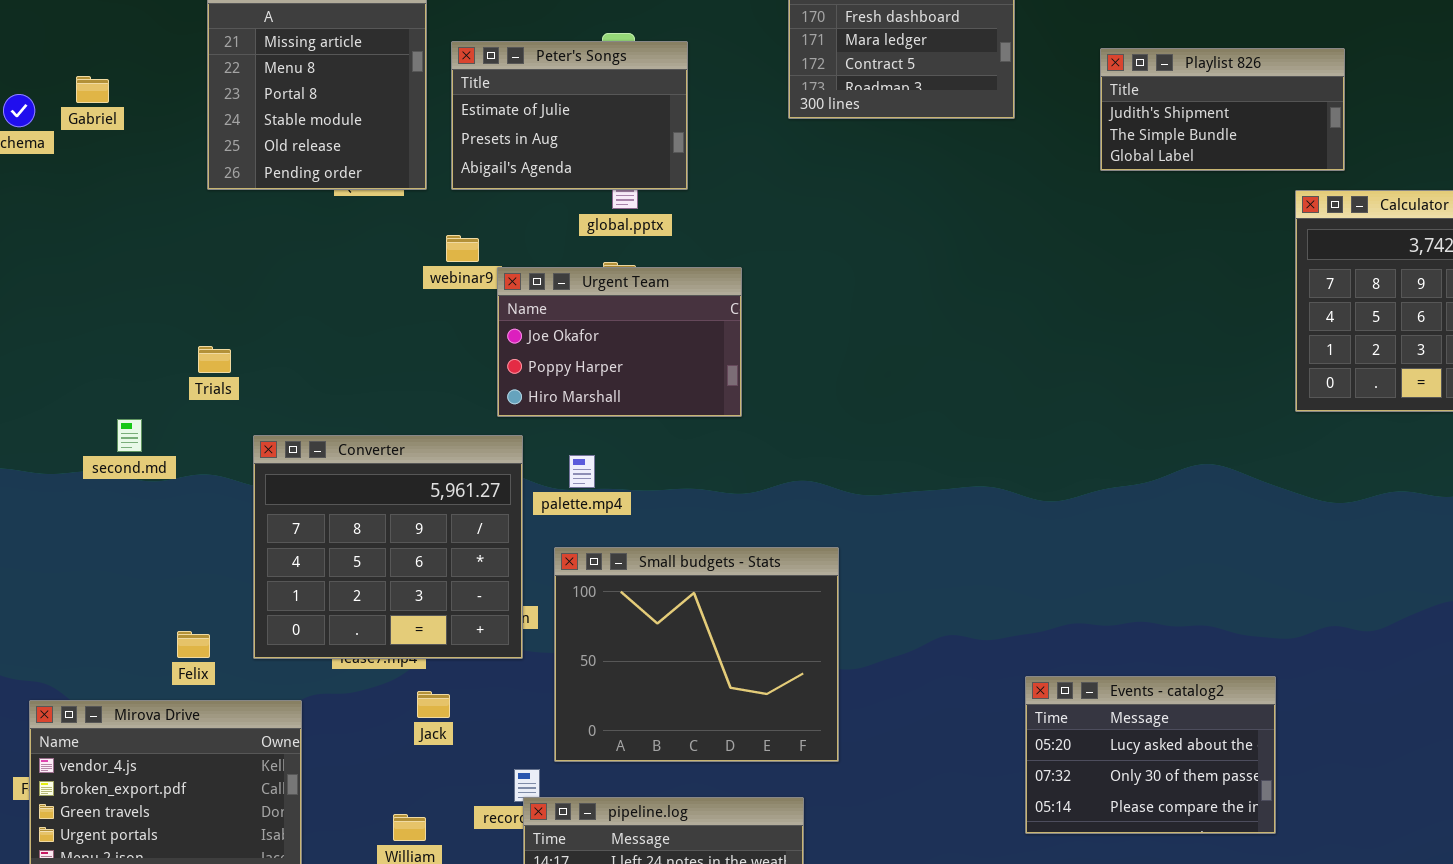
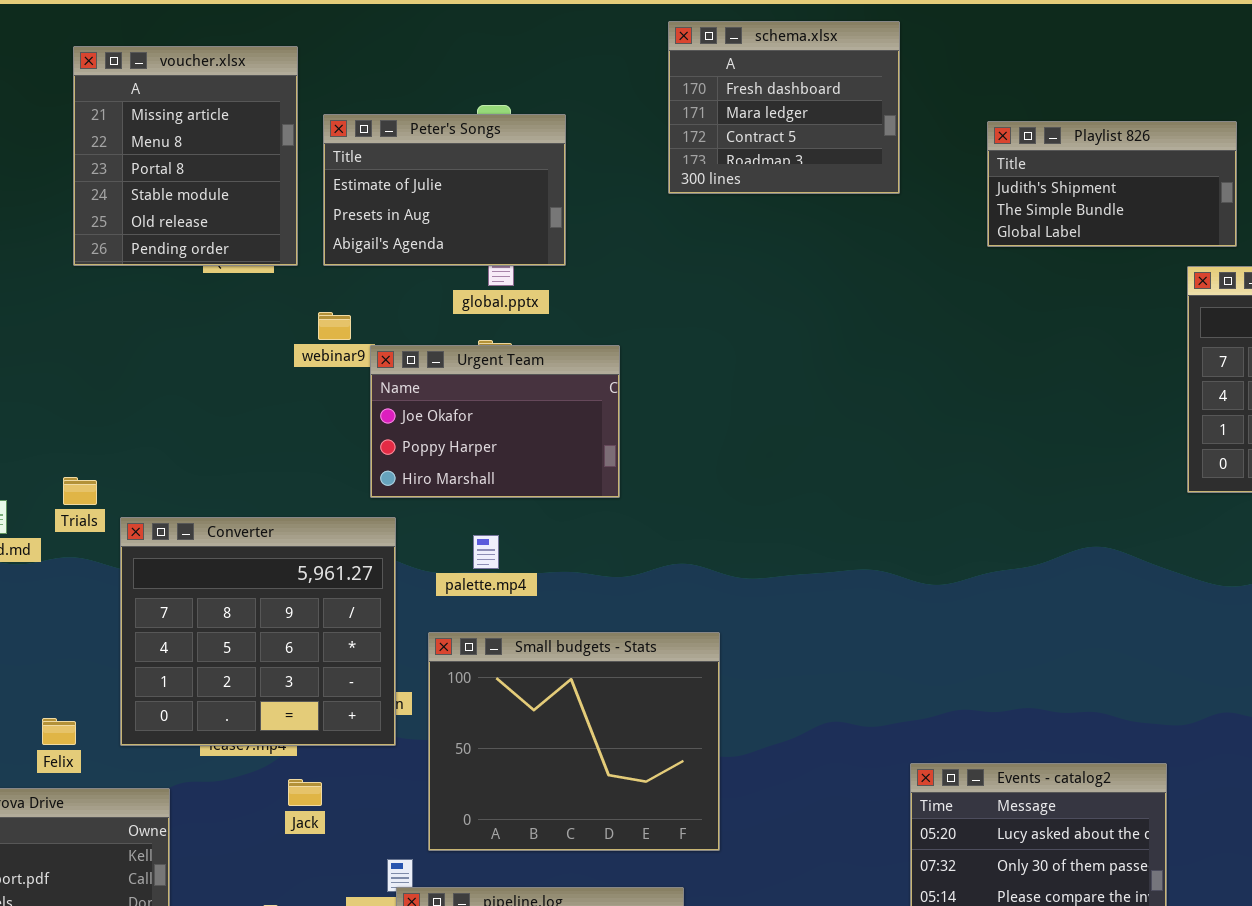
Trials: [198,346,231,373] -> [63,477,97,505], moved
palette.mp4: [569,455,595,488] -> [473,535,499,569], moved

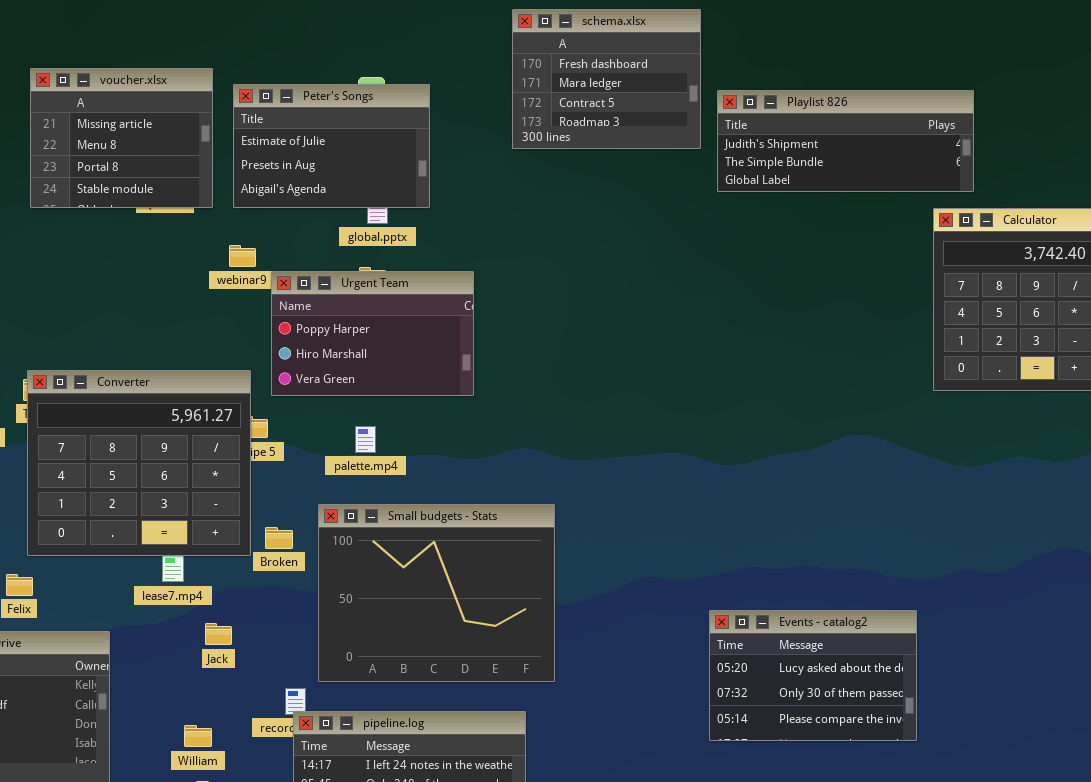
voucher.xlsx: [73,46,298,266] -> [30,68,213,208], resized
Playlist 826: [987,121,1237,247] -> [717,90,974,192], resized
Urgent Team: [370,345,620,498] -> [271,271,474,396], scrolled down 1 row
Converter: [120,517,396,746] -> [27,370,251,556], moved

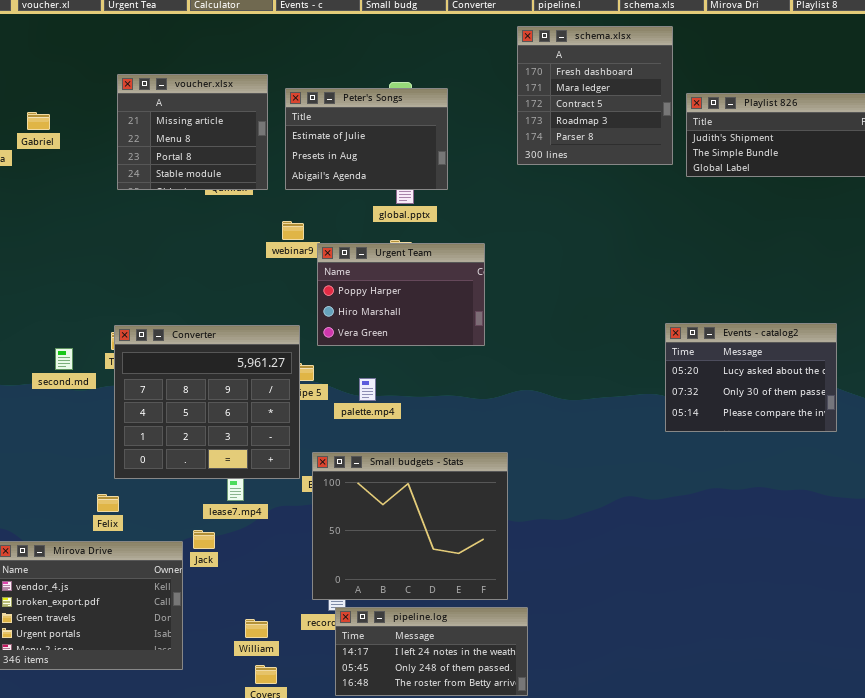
schema.xlsx: [512,9,701,149] -> [517,26,673,165], resized
palette.mp4: [355,426,376,453] -> [359,378,376,401], moved
Small budgets - Stats: [318,504,555,682] -> [312,452,508,600], moved
Events - catalog2: [709,610,917,741] -> [665,323,837,432], moved
Jack: [205,623,232,645] -> [193,530,215,549], moved

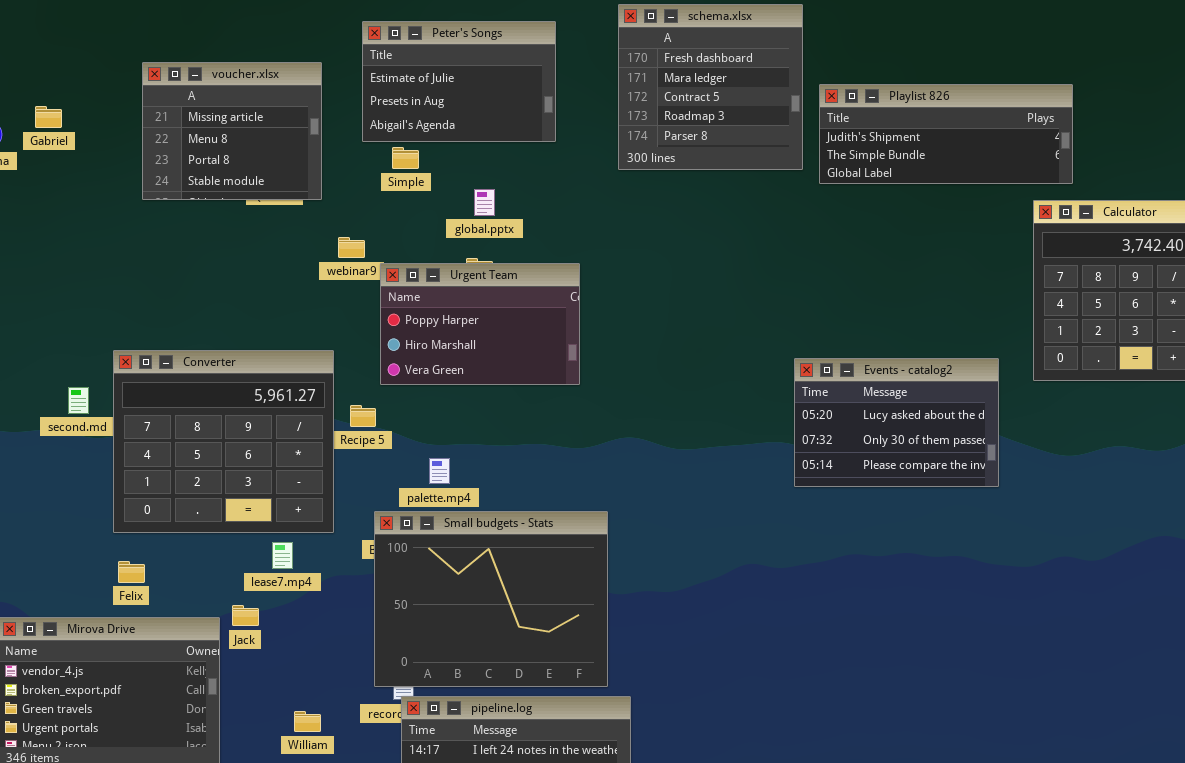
Peter's Songs: [285,88,448,190] -> [362,21,556,142], moved
Converter: [114,325,300,479] -> [113,350,334,533], moved
palette.mp4: [359,378,376,401] -> [429,458,450,484], moved

